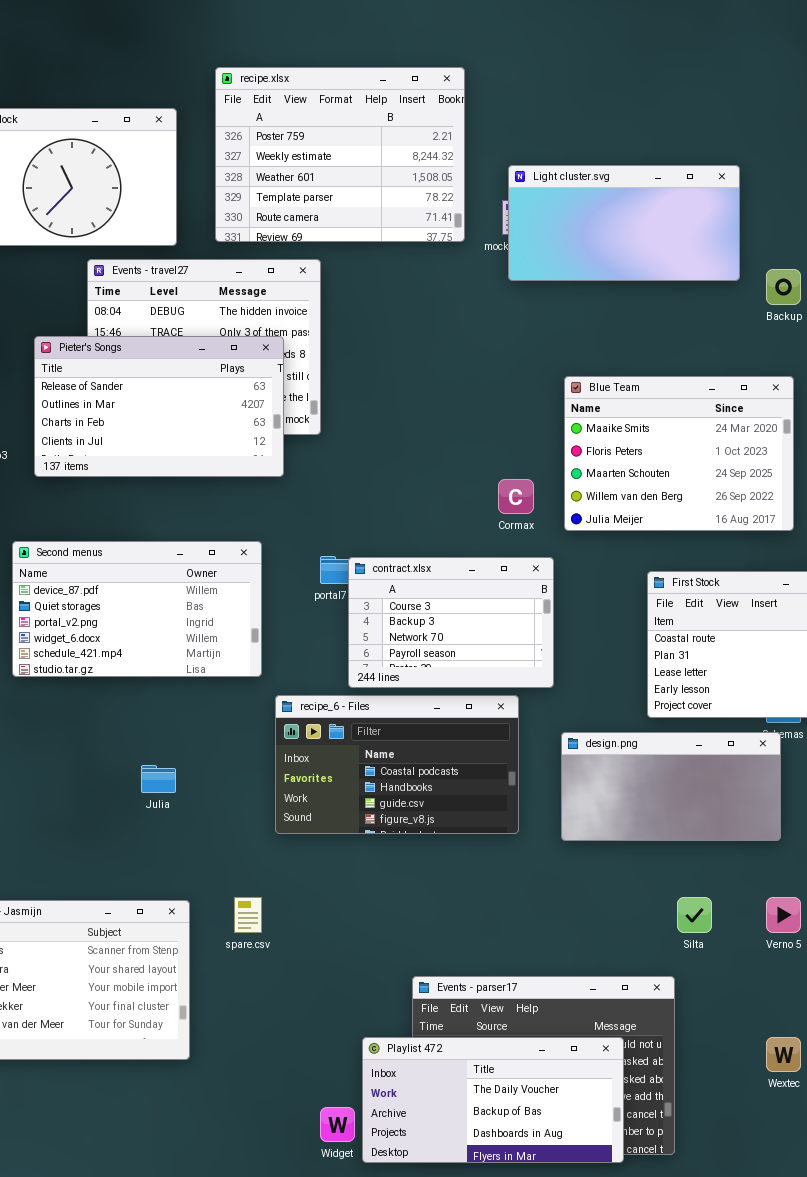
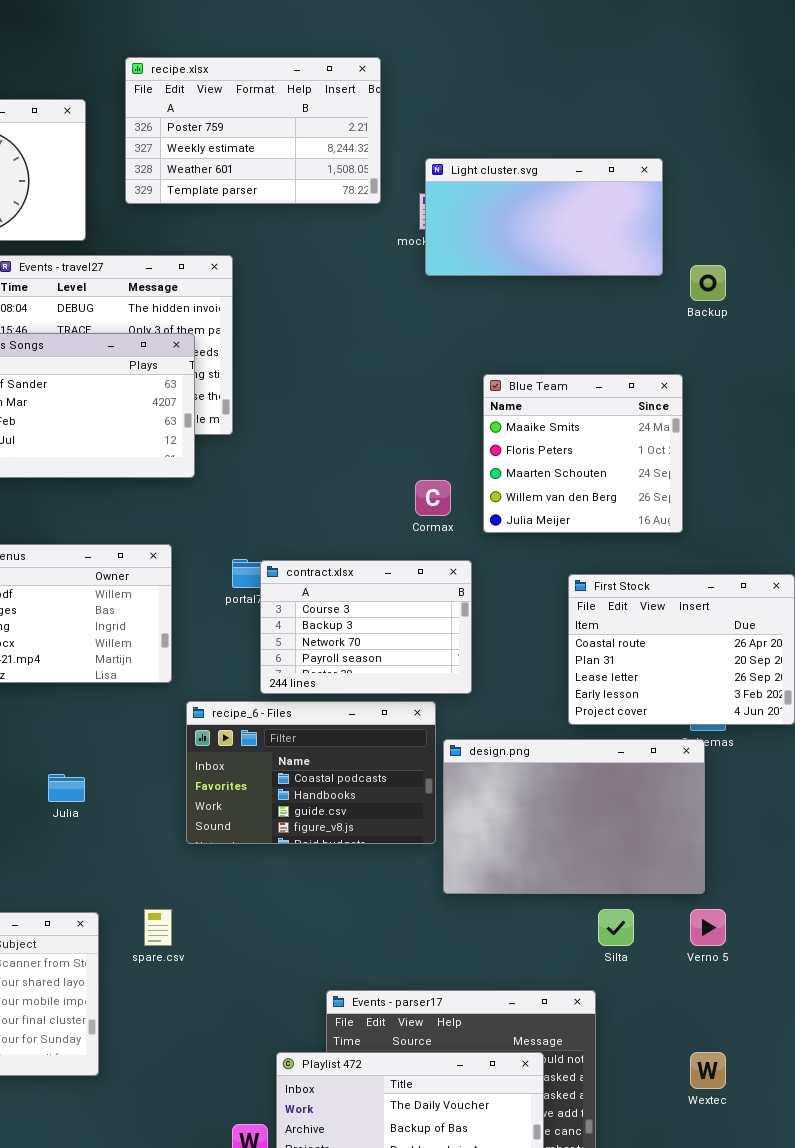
recipe.xlsx: [215,67,465,242] -> [125,57,381,204], resized
Blue Team: [564,376,794,531] -> [483,374,683,533], resized
design.png: [561,732,781,841] -> [443,739,705,894], resized

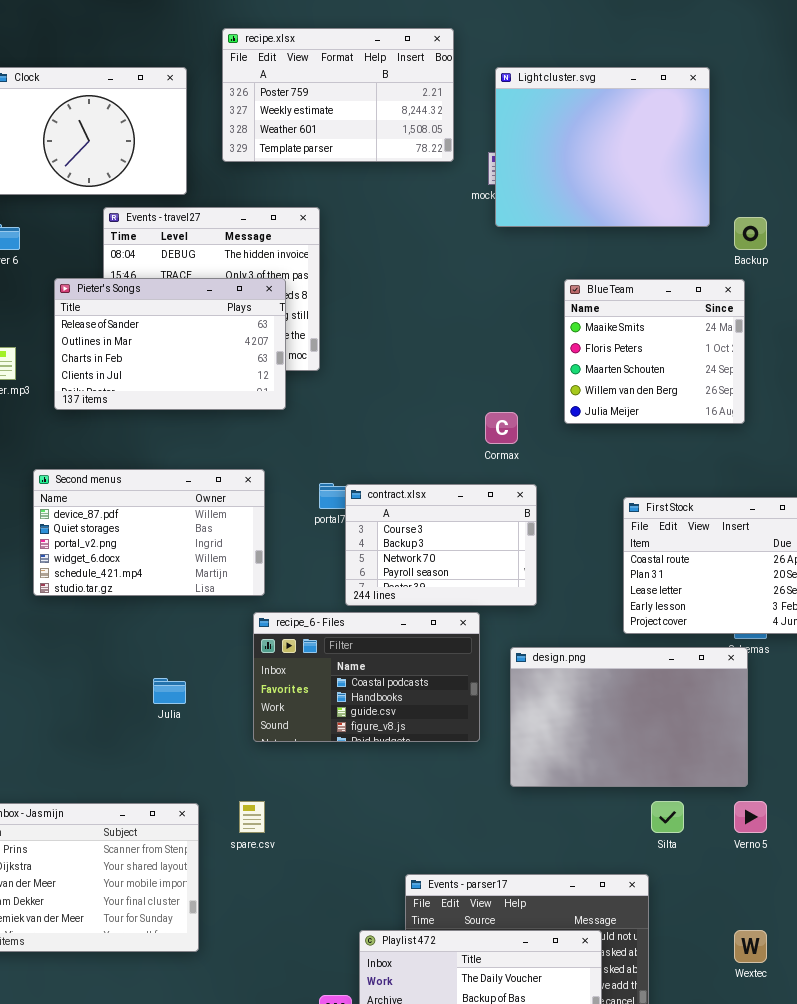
Light cluster.svg: [425,158,663,276] -> [495,67,710,227], resized
Blue Team: [483,374,683,533] -> [564,279,745,424], moved
recipe_6 - Files: [186,701,436,844] -> [253,612,480,742], moved

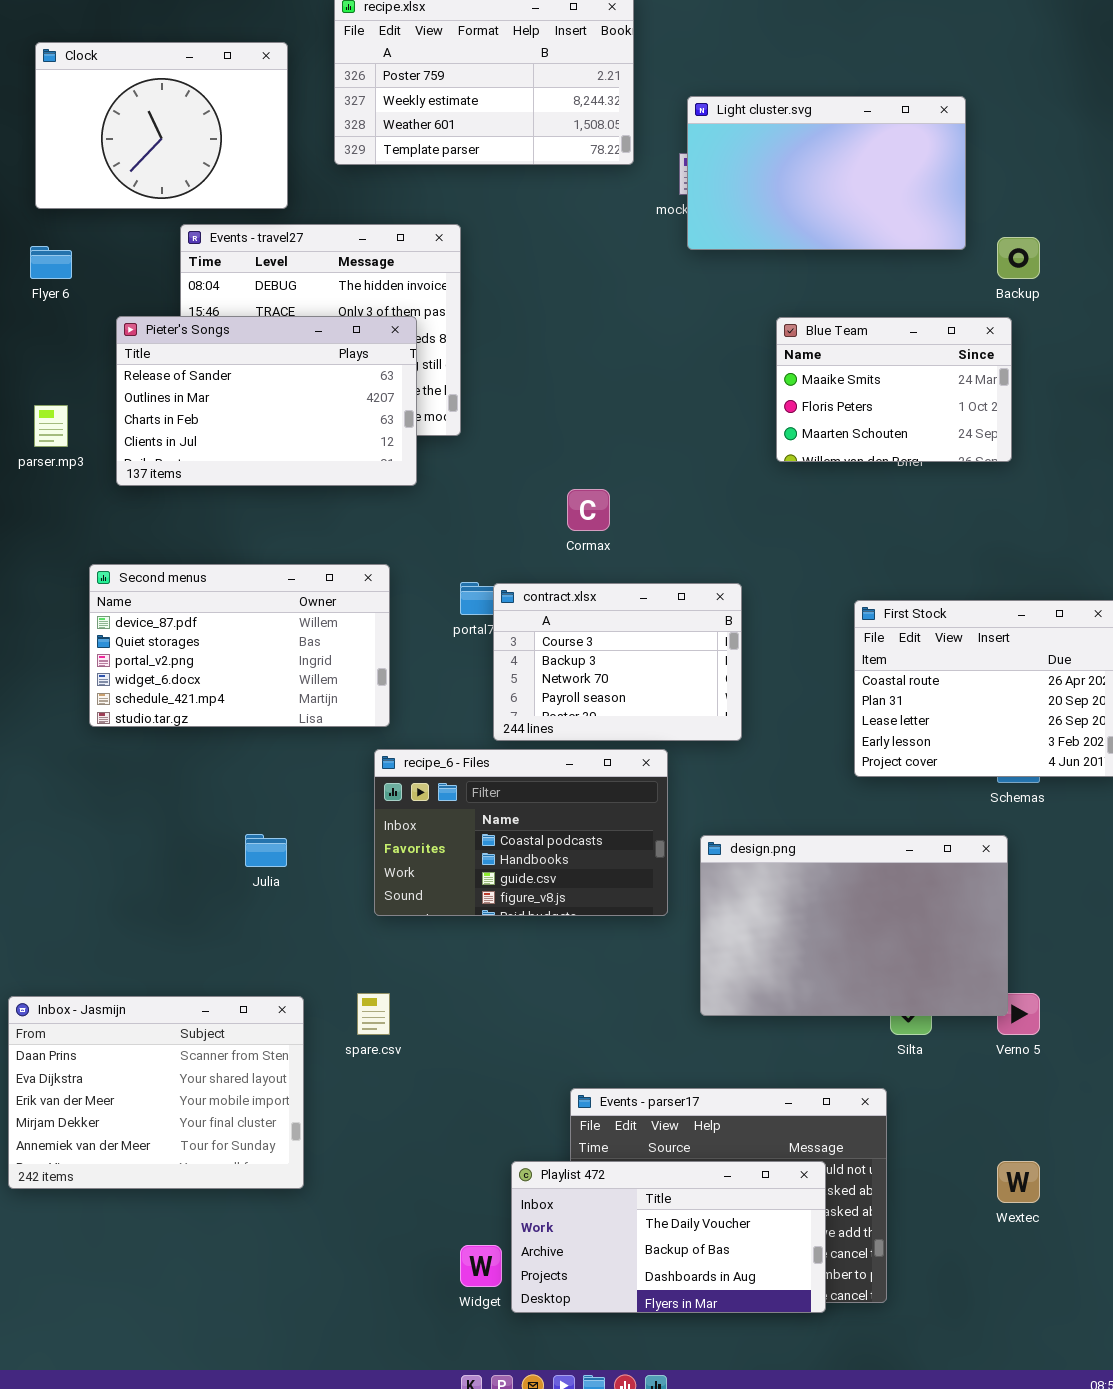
Light cluster.svg: [495,67,710,227] -> [687,96,966,250], resized
Blue Team: [564,279,745,424] -> [776,317,1012,462], resized
Cormax: [485,412,518,444] -> [567,489,610,531], moved
design.png: [510,647,748,787] -> [700,835,1008,1016], moved

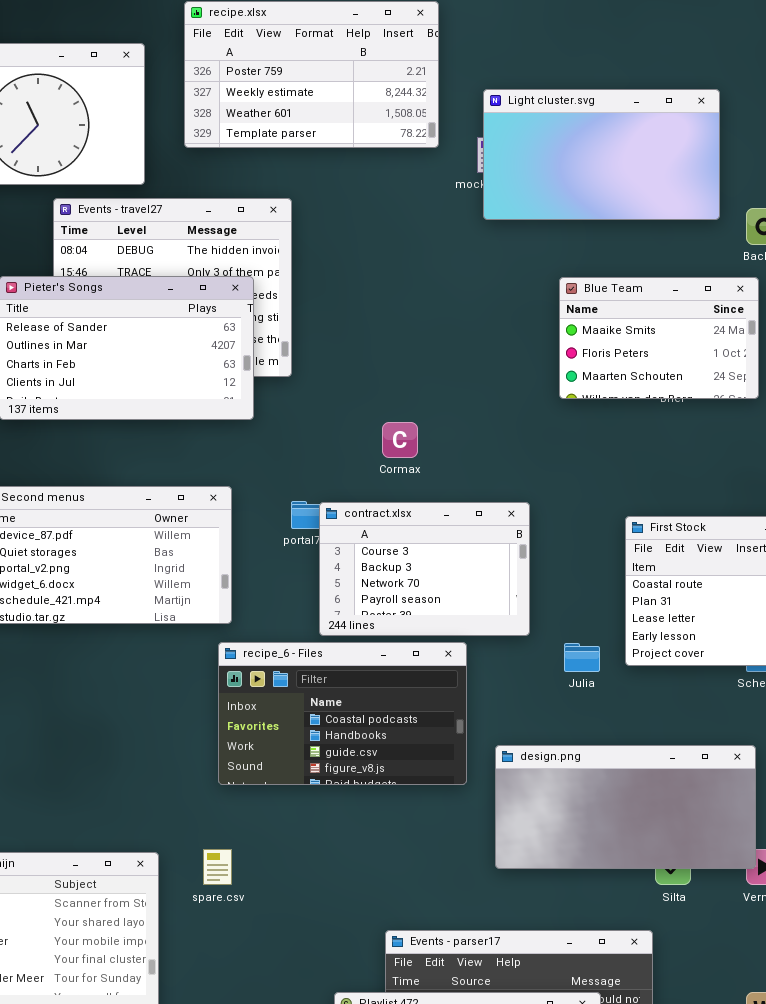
Julia: [245,834,287,867] -> [564,643,600,672], moved
design.png: [700,835,1008,1016] -> [495,745,756,869], resized

